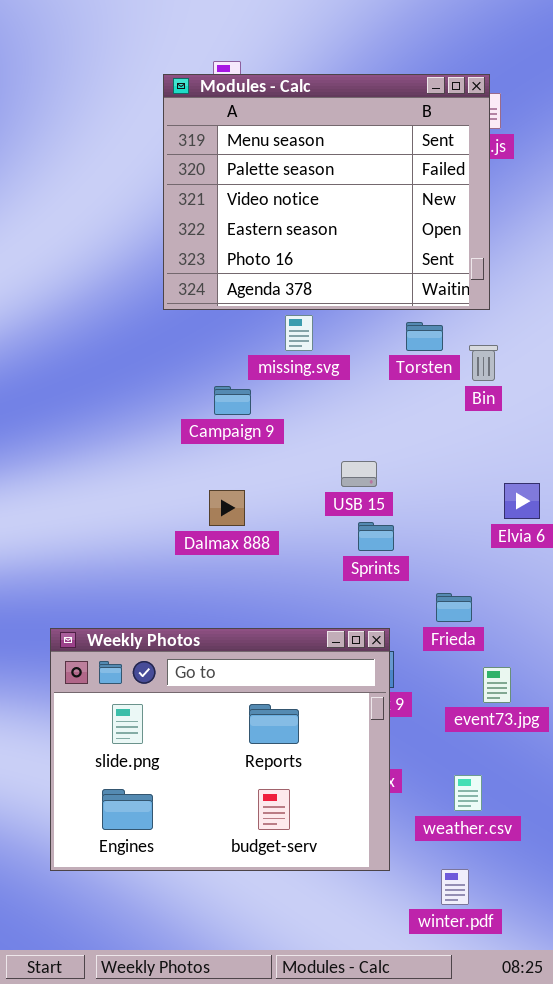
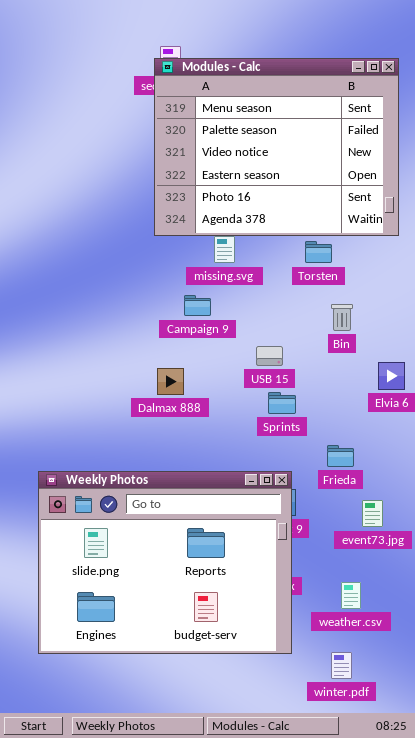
Modules - Calc: [163,74,490,310] -> [154,58,399,236], moved
Bin: [469,345,498,381] -> [331,304,353,331], moved
Campaign 9: [214,386,251,415] -> [184,295,211,316], moved

